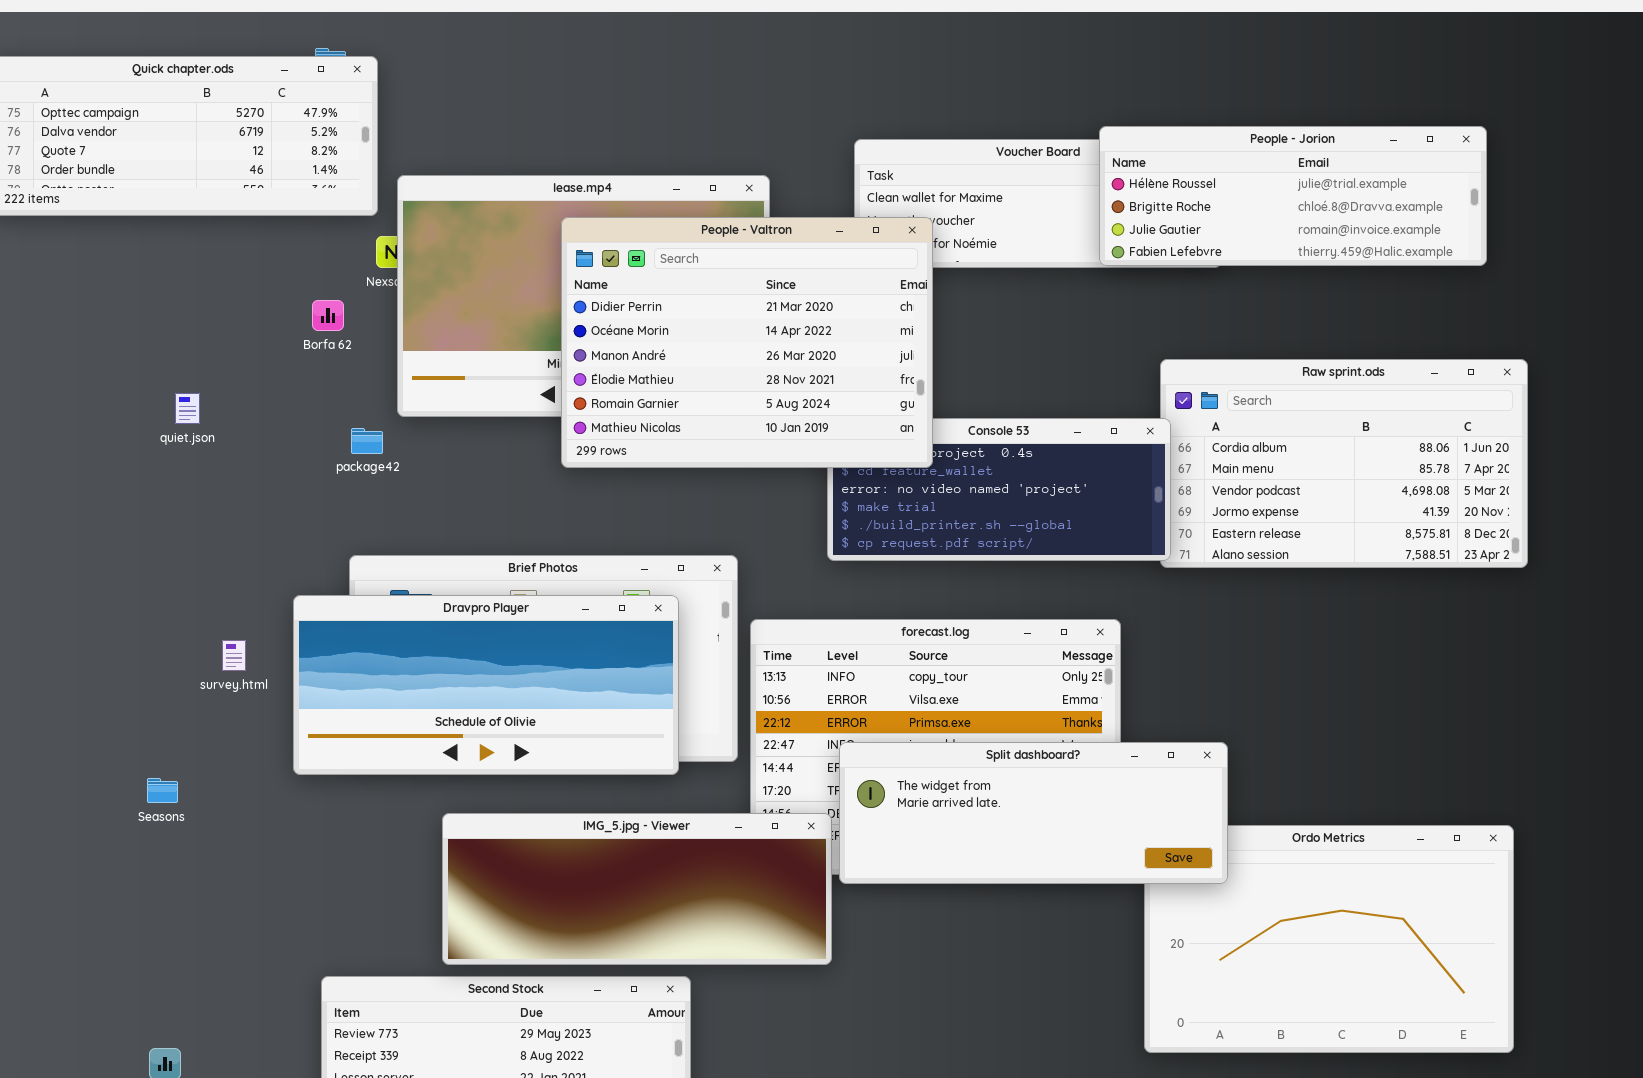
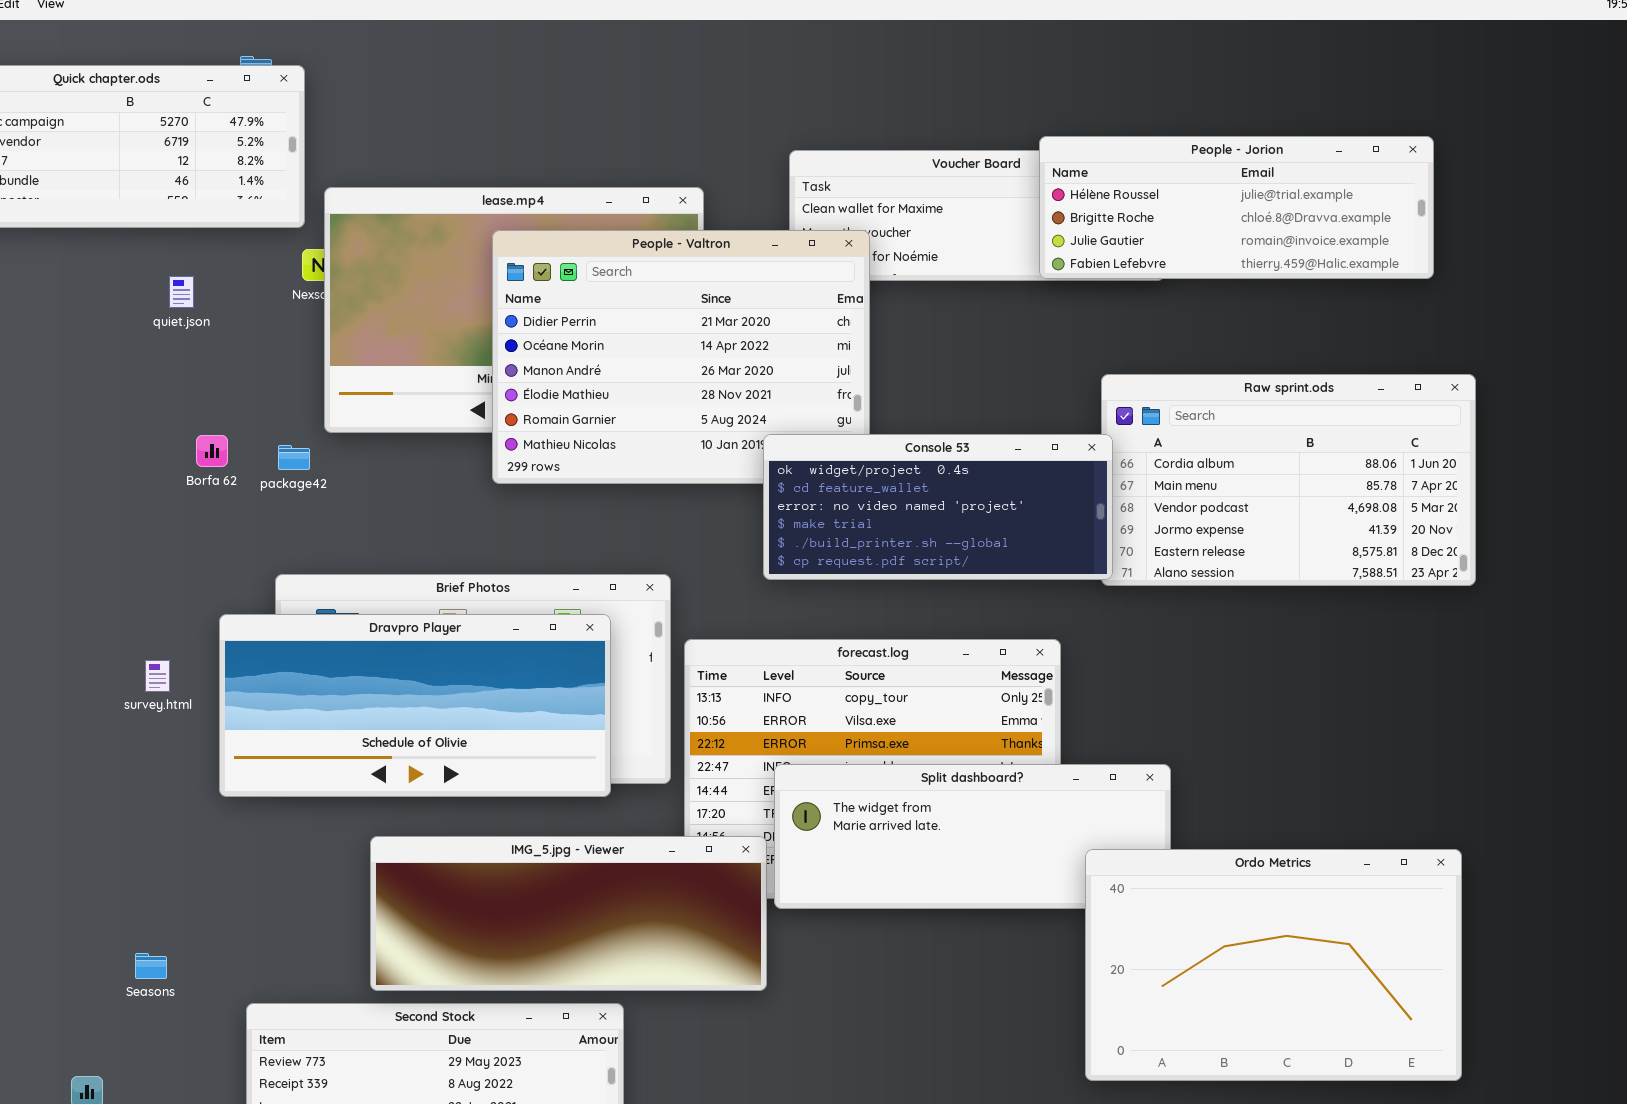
Borfa 62: [312,300,344,331] -> [196,435,228,467], moved
quiet.json: [175,393,200,424] -> [169,276,194,308], moved
Console 53: [827,418,1171,561] -> [763,434,1113,580], raised
Seasons: [147,778,178,803] -> [135,953,167,979], moved
Ordo Metrics: [1144,825,1514,1053] -> [1085,849,1462,1081], raised

